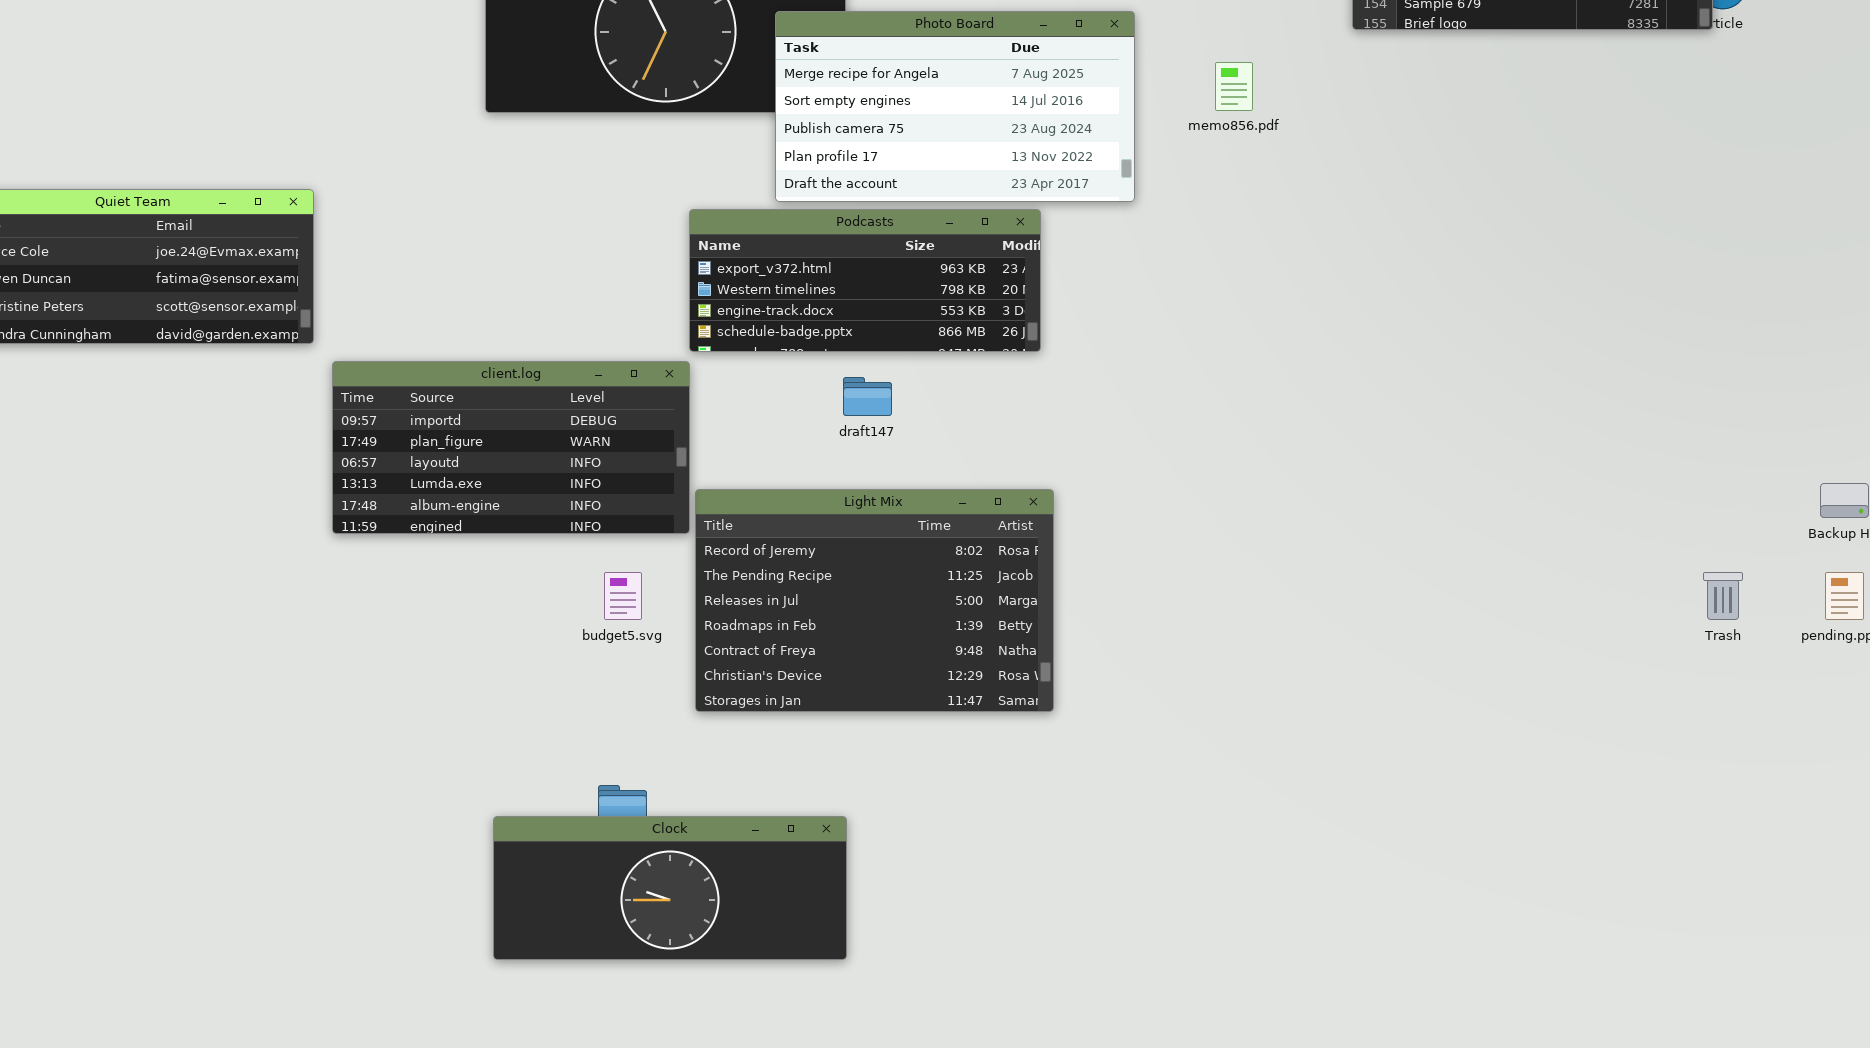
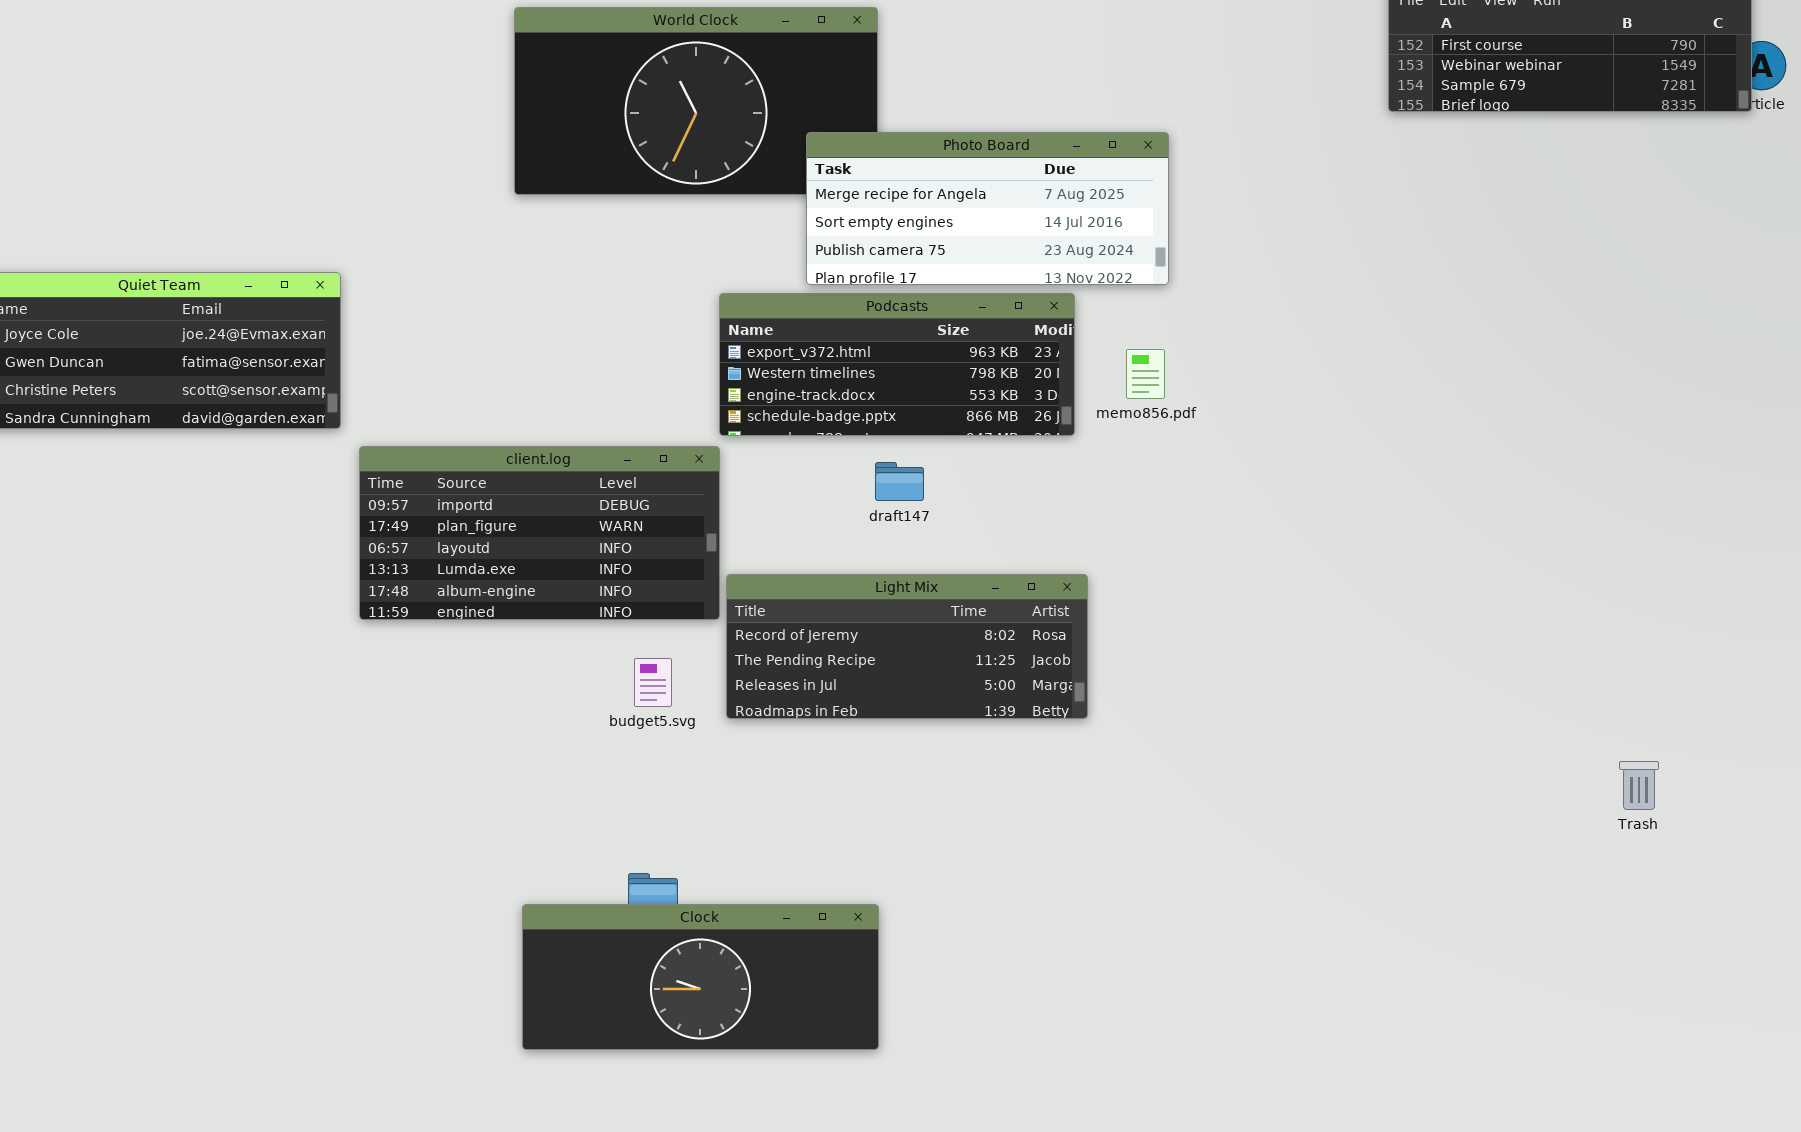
Photo Board: [775,11,1135,202] -> [806,132,1169,285], resized
memo856.pdf: [1215,62,1253,111] -> [1126,349,1165,399], moved
Light Mix: [695,489,1054,712] -> [726,574,1088,719], resized
Trash: [1703,572,1743,620] -> [1619,761,1659,810], moved

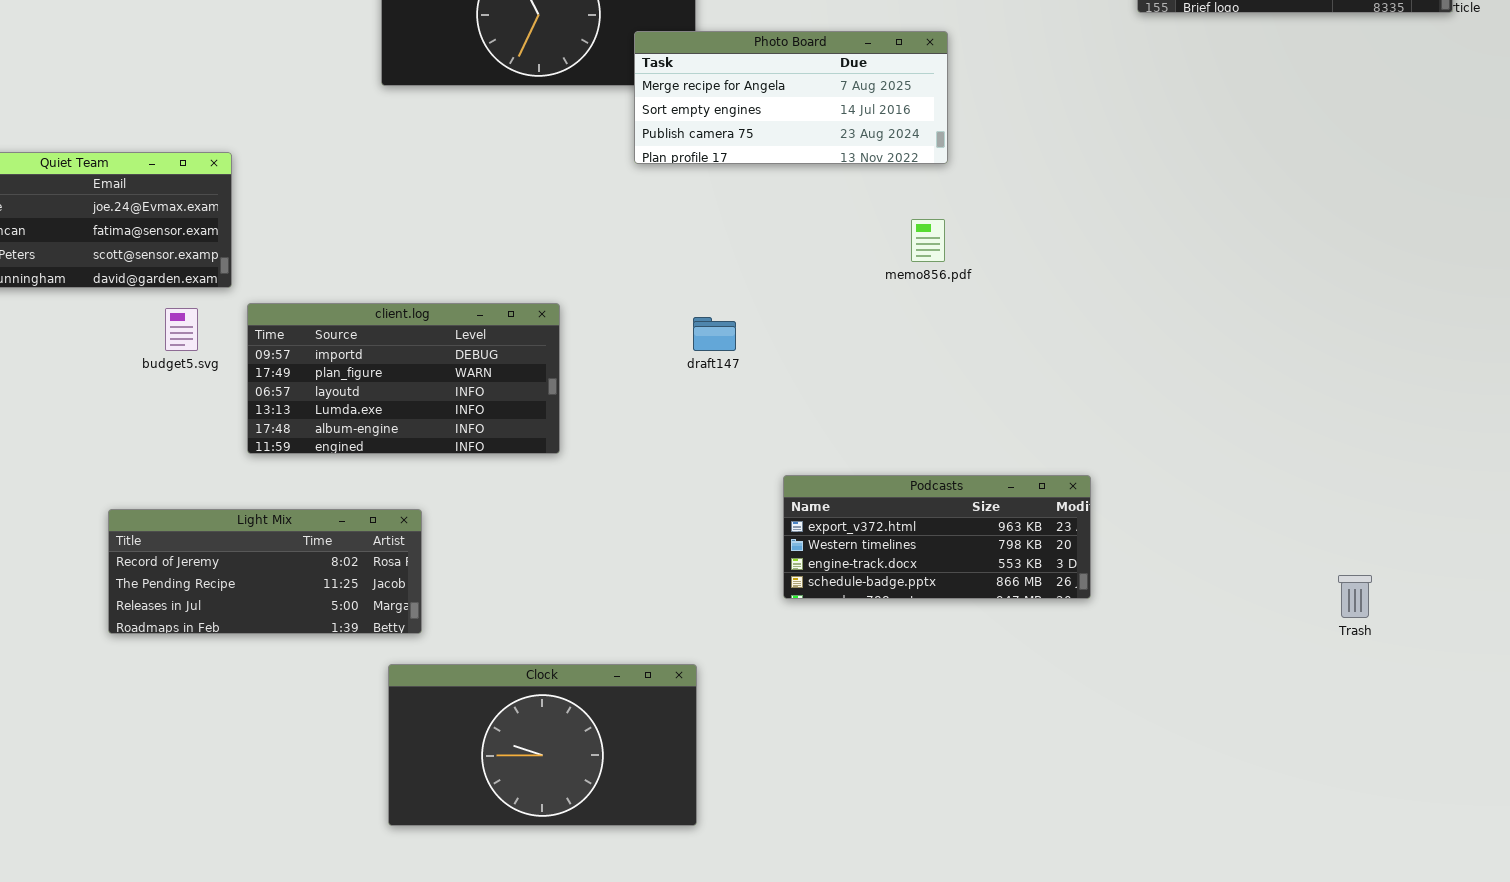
Podcasts: [719,293,1075,436] -> [783,475,1091,599], moved
Light Mix: [726,574,1088,719] -> [108,509,422,634], moved
budget5.svg: [634,658,672,707] -> [165,308,198,351], moved
Clock: [522,904,879,1050] -> [388,664,697,826], resized

